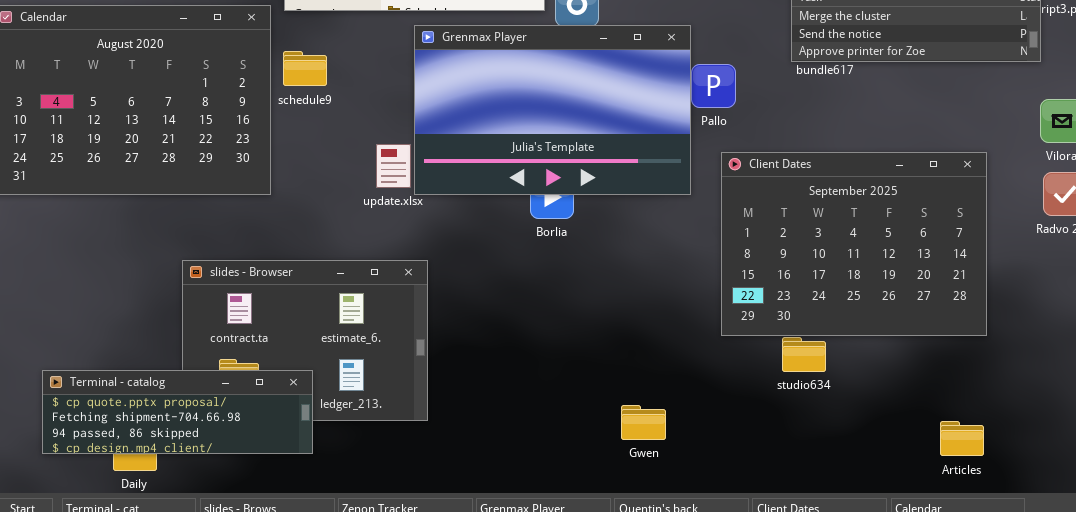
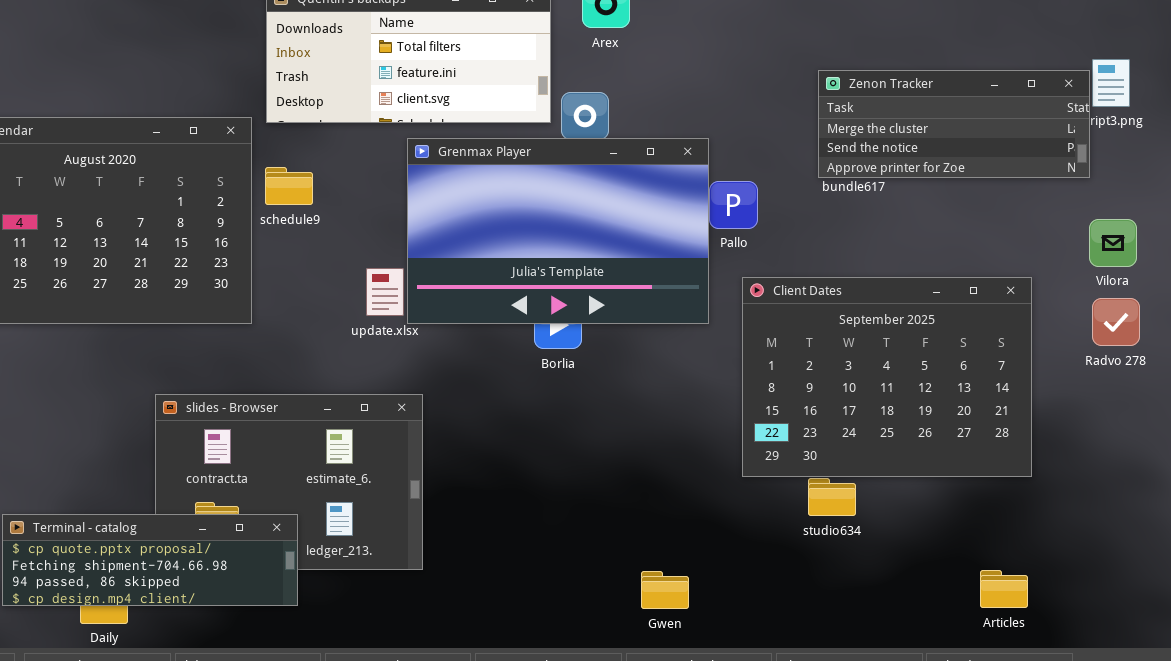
Gwen: [621,405,666,440] -> [641,571,689,609], moved

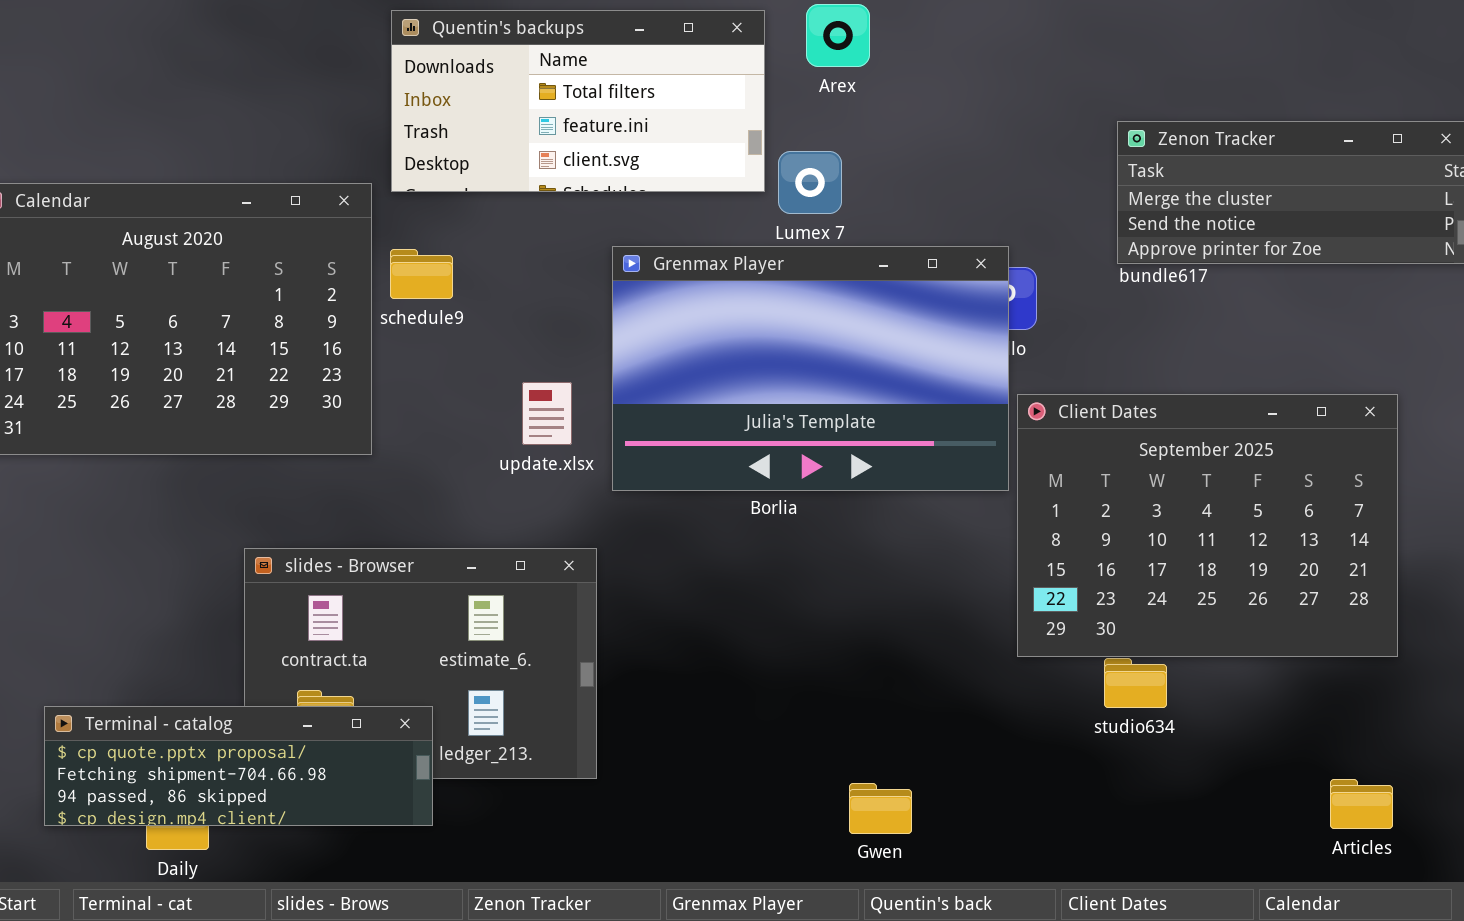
Grenmax Player: [407,138,709,324] -> [612,246,1009,491], moved
Gwen: [641,571,689,609] -> [849,783,912,834], moved

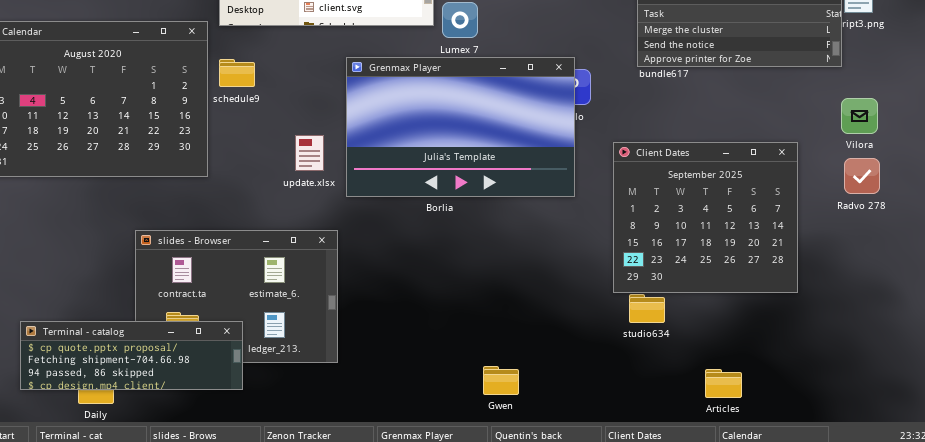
Client Dates: [1017,394,1398,657] -> [613,142,798,293], resized
Articles: [1330,779,1393,829] -> [705,369,742,398], moved

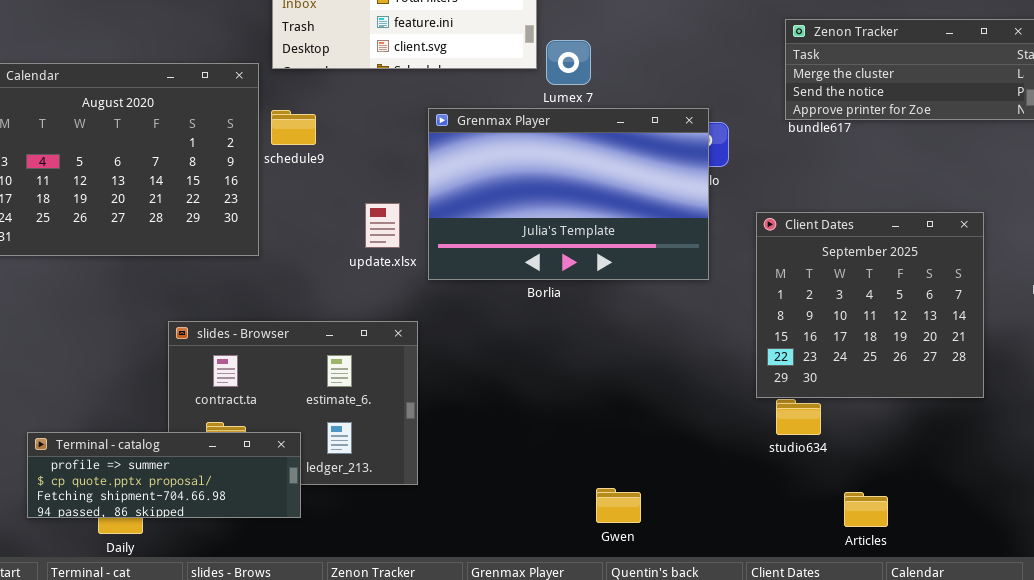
Terminal - catalog: [20,321,243,390] -> [27,432,301,518], scrolled up 1 row
Articles: [705,369,742,398] -> [844,492,888,527], moved

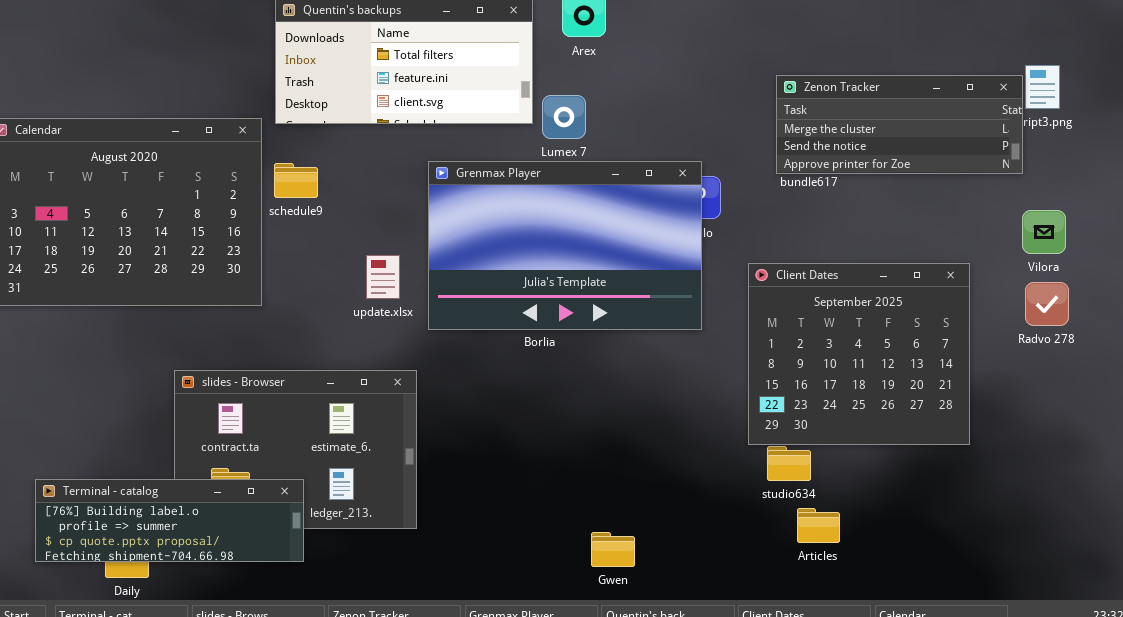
Terminal - catalog: [27,432,301,518] -> [35,479,304,562], scrolled up 1 row
Articles: [844,492,888,527] -> [797,508,840,543], moved

